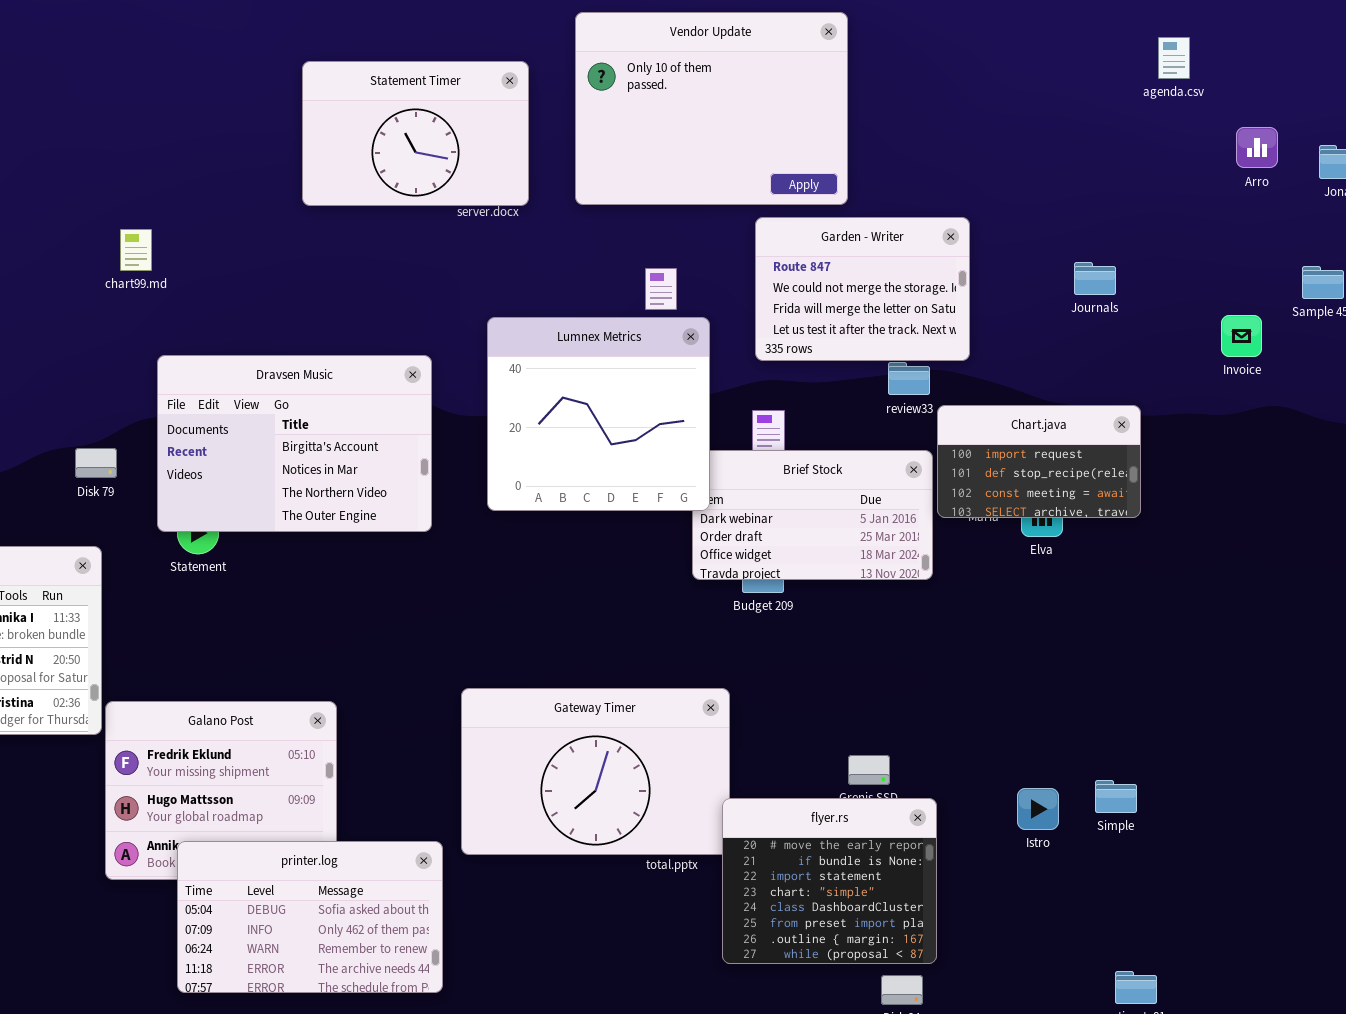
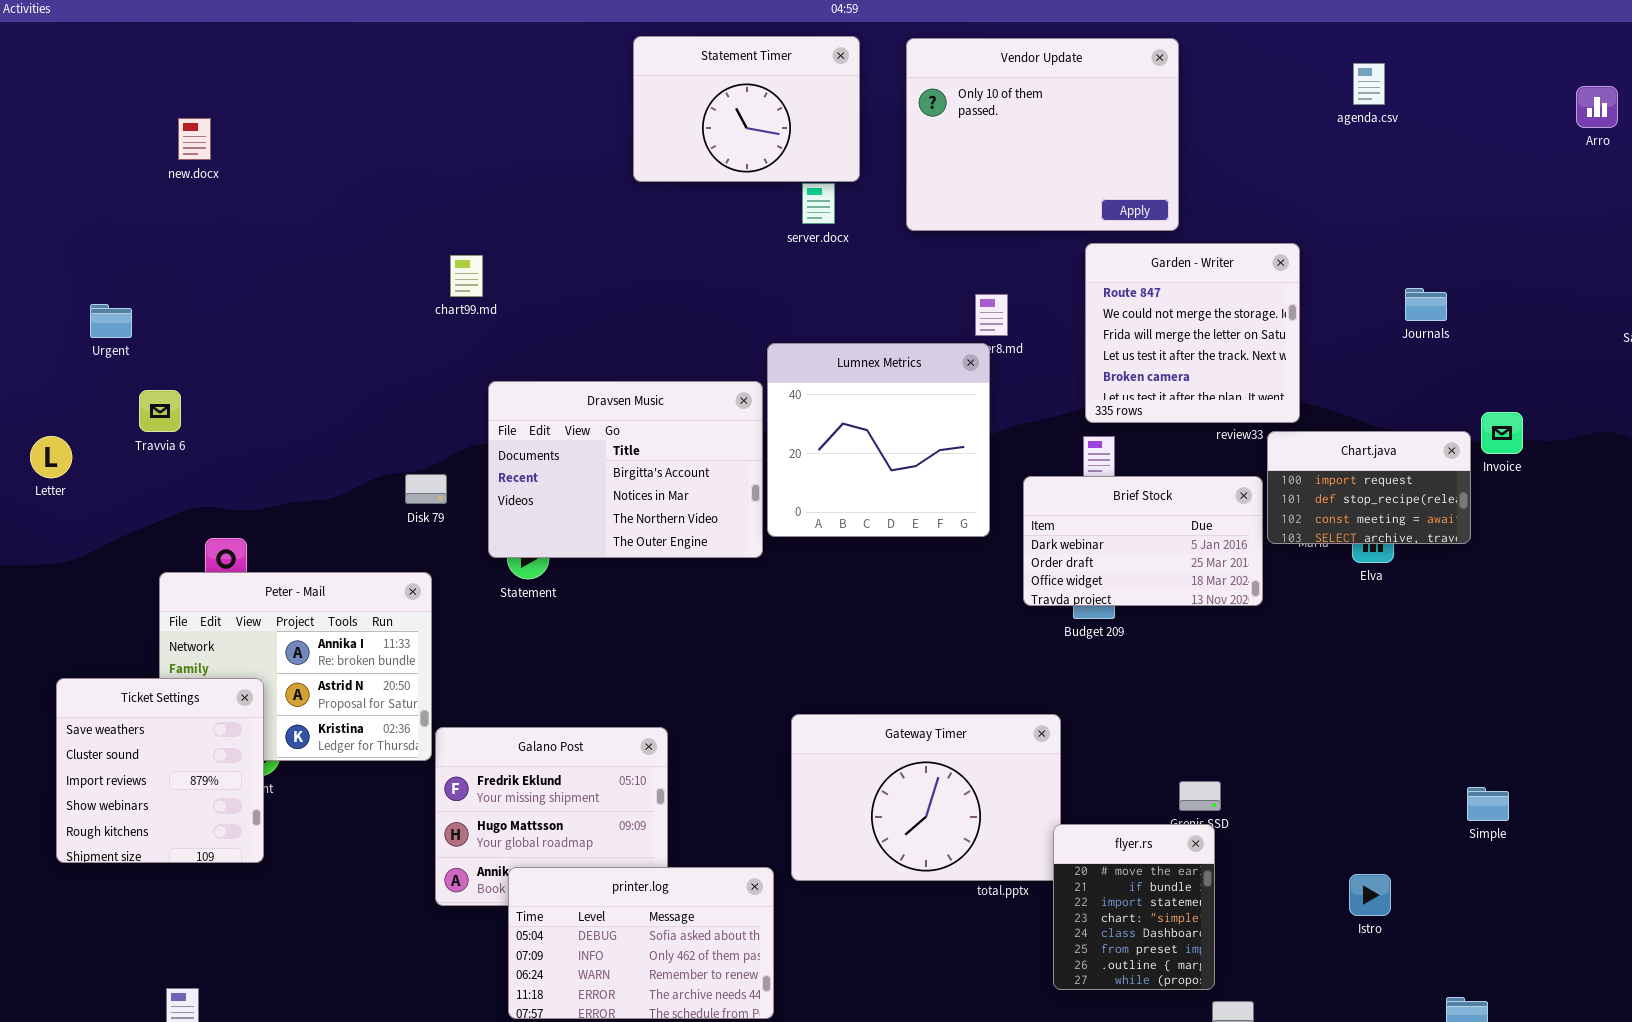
agenda.csv: [1158,37,1190,79] -> [1353,63,1385,105], moved
Statement Timer: [302,61,529,206] -> [633,36,860,182], moved
Arro: [1236,127,1278,168] -> [1576,86,1618,128], moved
Garden - Writer: [755,217,970,361] -> [1085,243,1300,423], resized
Invoice: [1221,315,1262,357] -> [1481,412,1523,454], moved
Lumnex Metrics: [487,317,710,511] -> [767,343,990,537], moved
Simple: [1095,780,1137,813] -> [1467,787,1509,821], moved
Istro: [1017,788,1059,830] -> [1349,874,1391,916], moved
flyer.rs: [722,798,937,964] -> [1053,824,1215,990], resized

